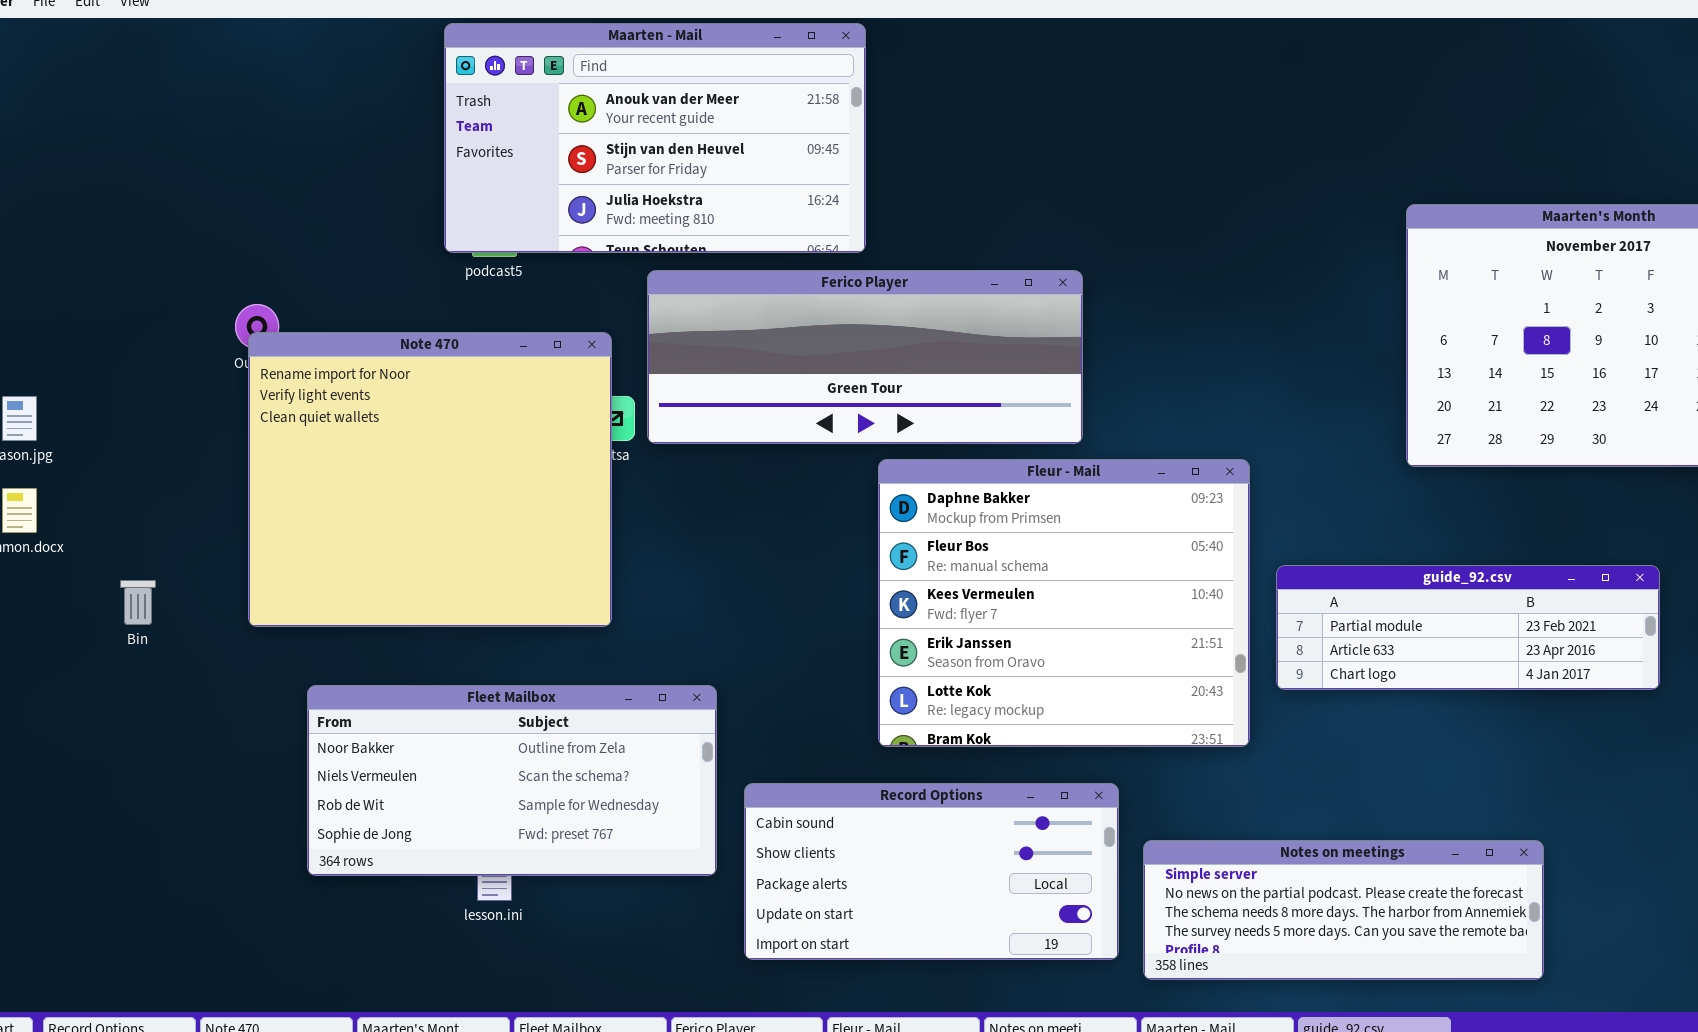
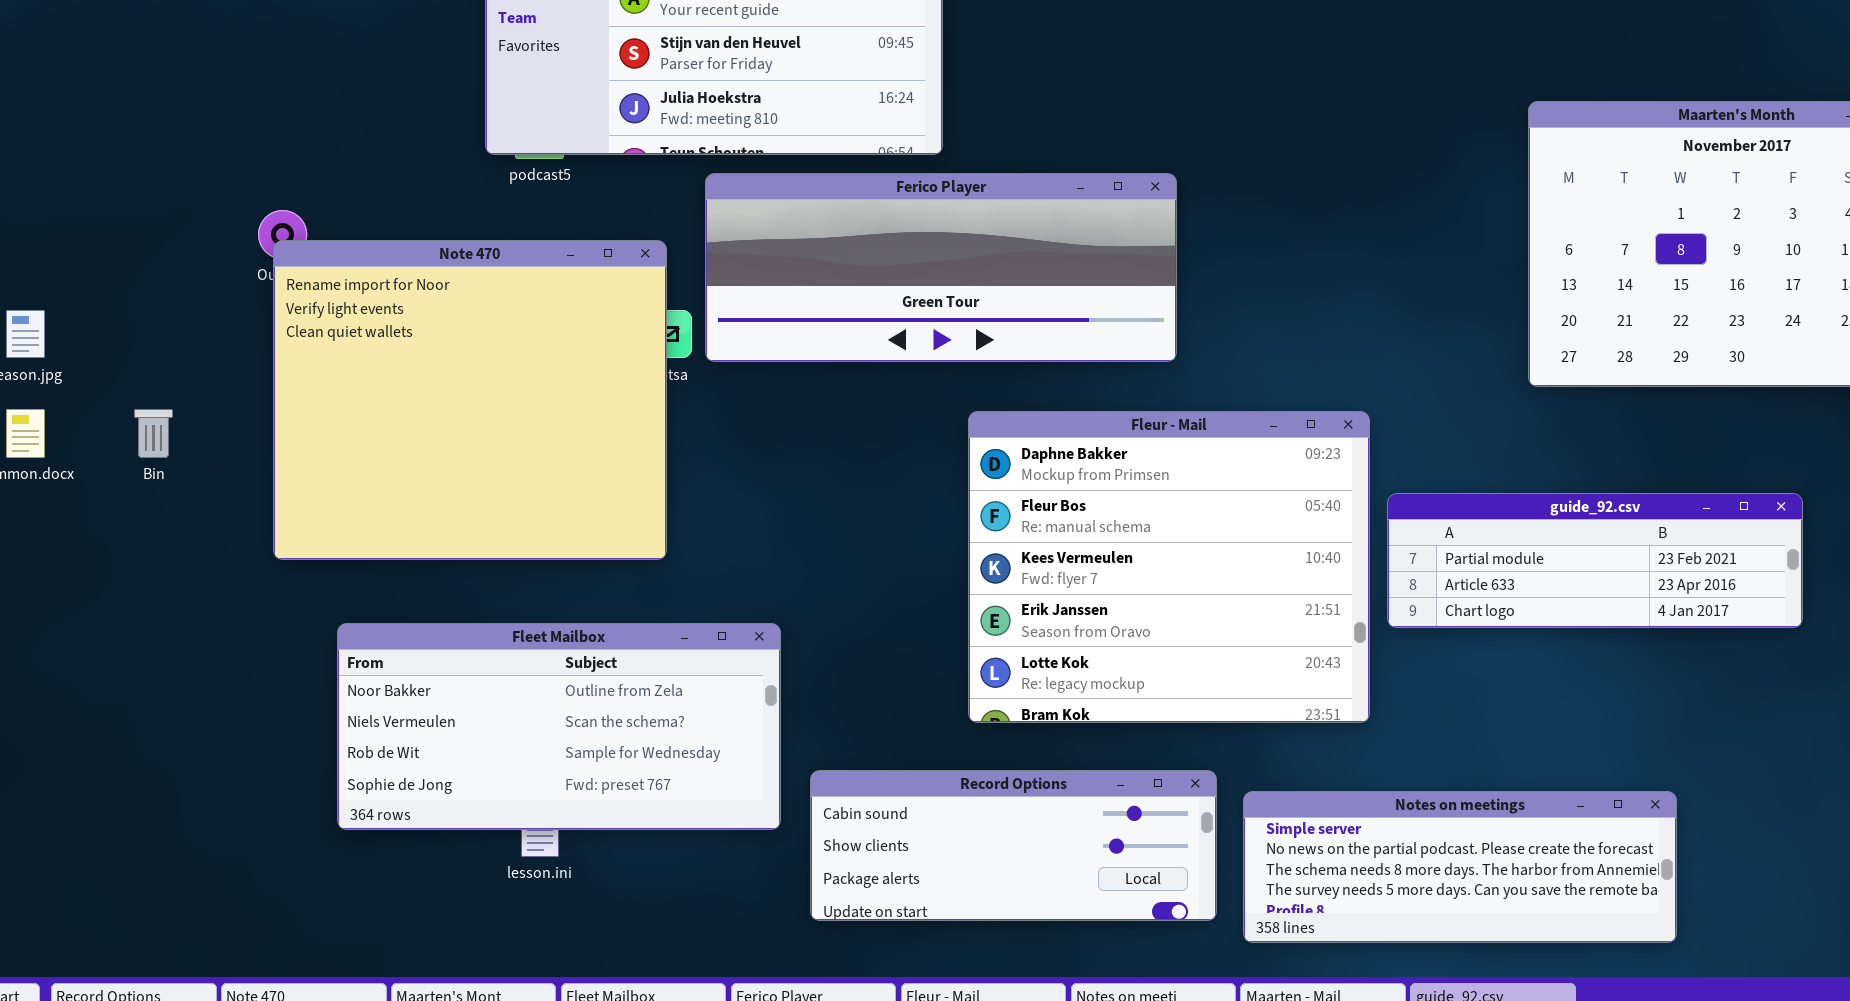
Fleur - Mail: [878,459,1250,747] -> [968,411,1370,723], moved
Bin: [120,580,156,625] -> [134,409,173,458], moved
Record Options: [744,783,1119,960] -> [810,770,1217,921], resized

